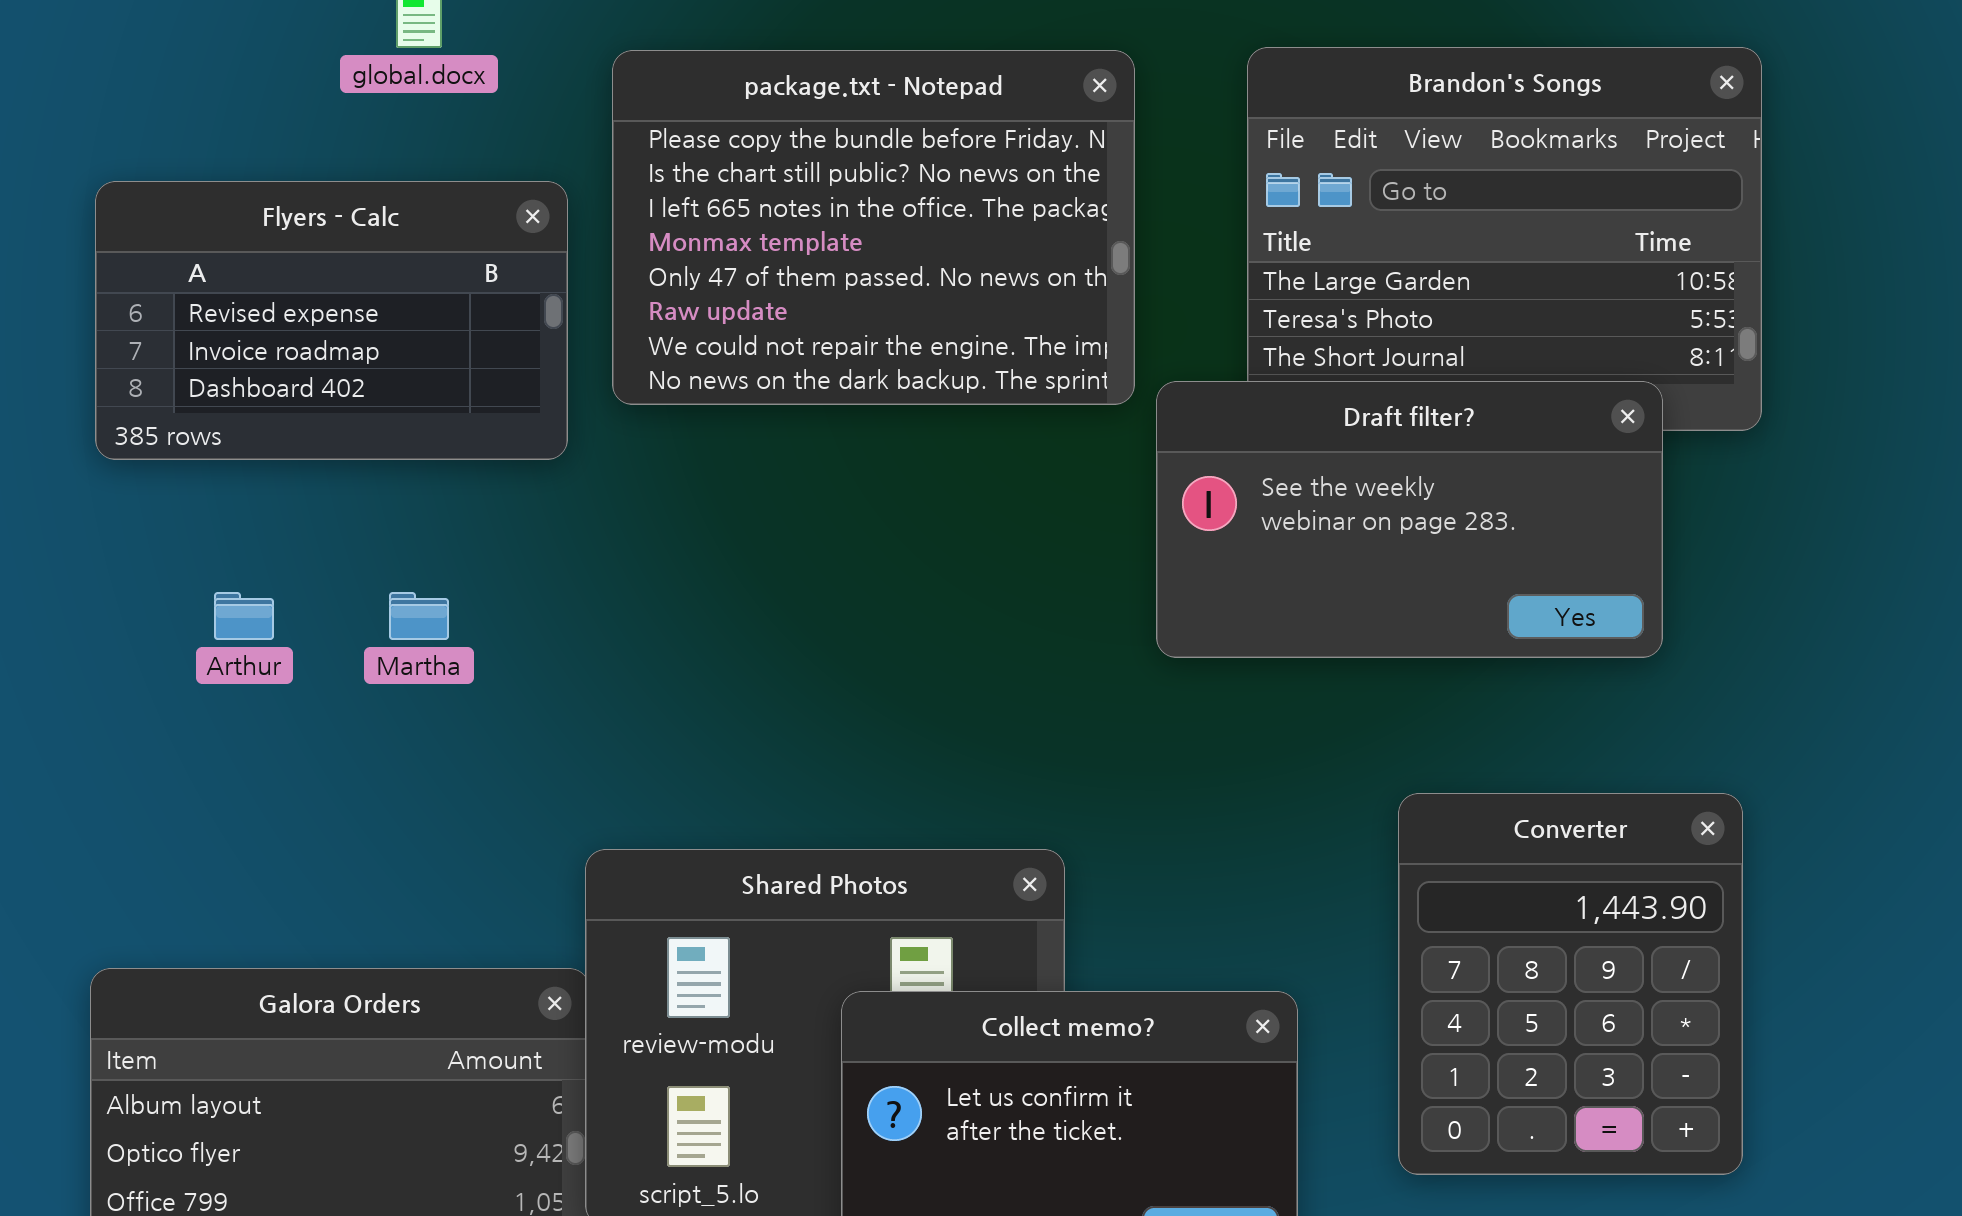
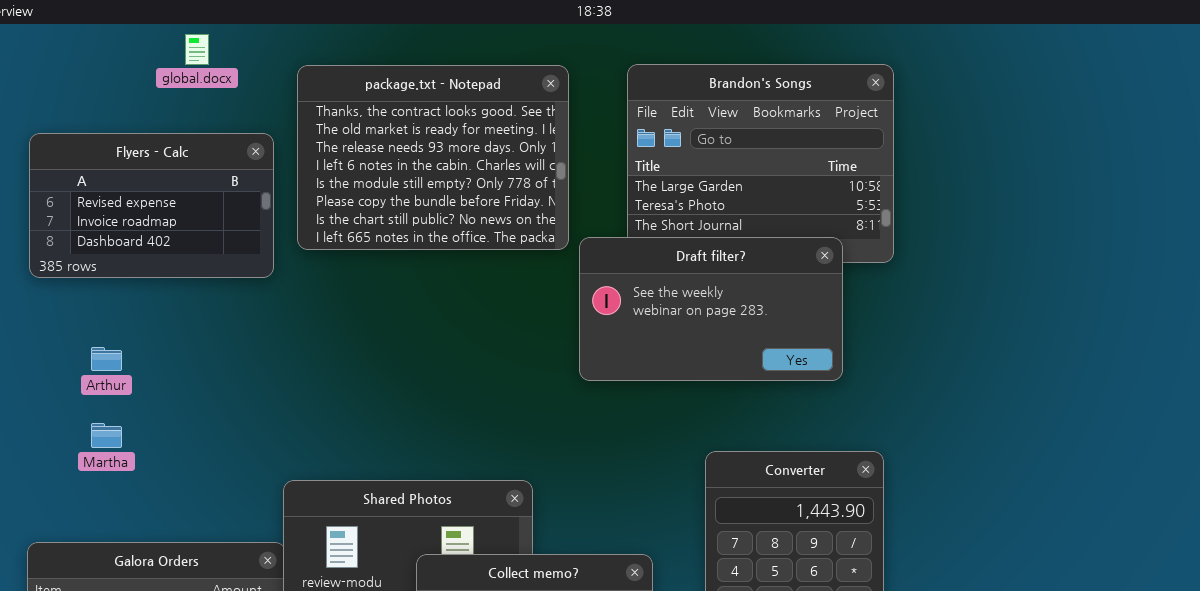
package.txt - Notepad: [612,50,1135,405] -> [297,65,569,250], scrolled up 5 rows
Martha: [389,592,449,640] -> [91,423,122,448], moved

